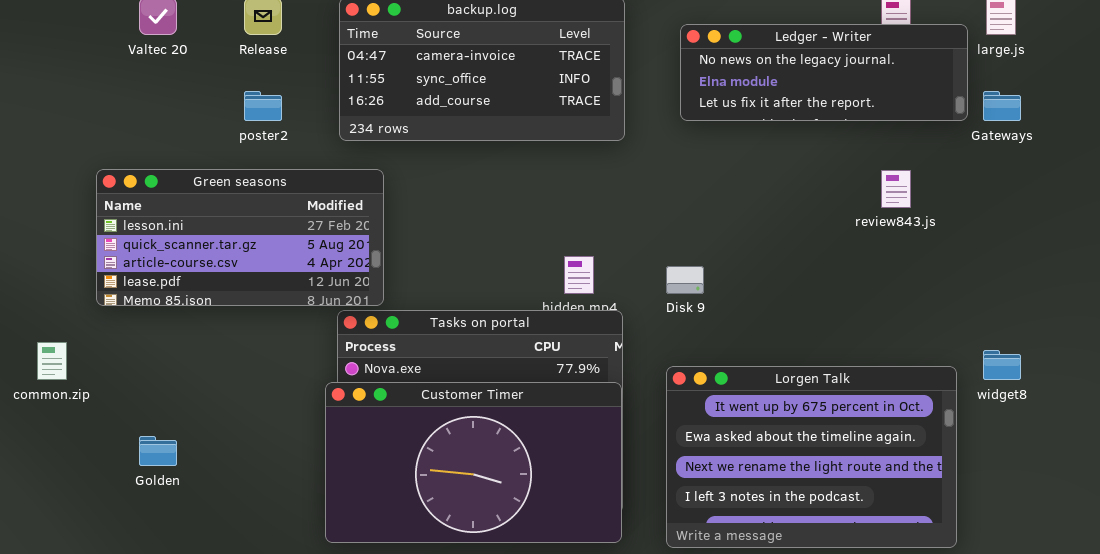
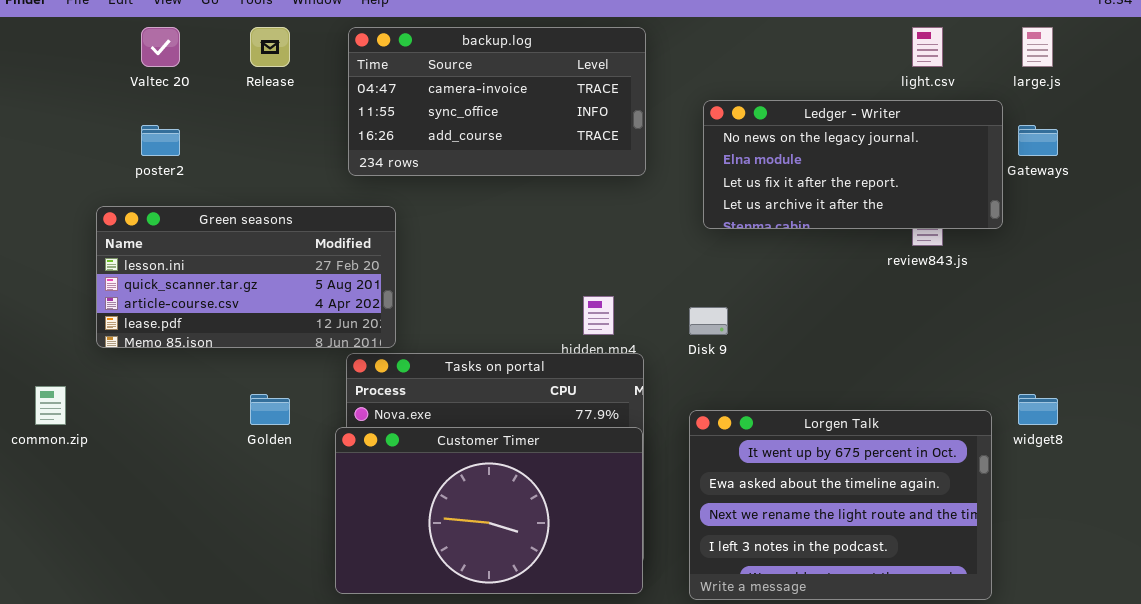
Ledger - Writer: [680,24,968,121] -> [703,100,1003,229], moved, resized
poster2: [244,91,282,121] -> [141,125,180,156], moved
Golden: [139,436,177,466] -> [250,394,290,425], moved

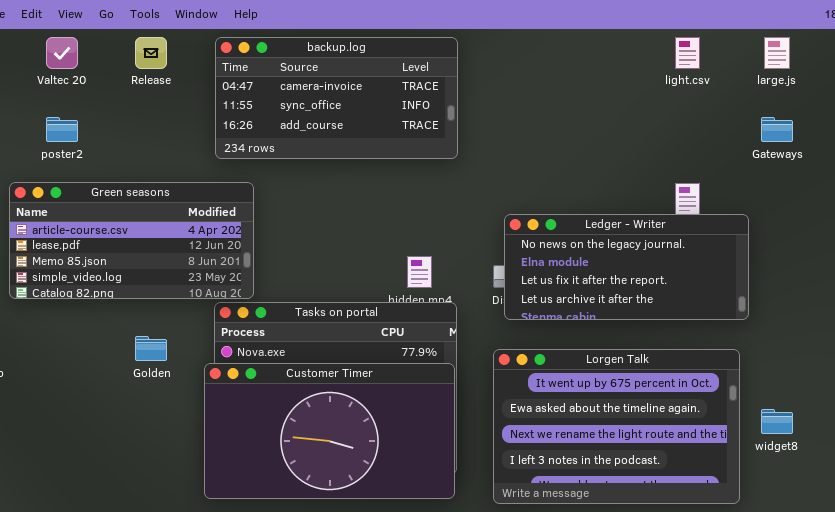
Ledger - Writer: [703,100,1003,229] -> [504,214,749,320], moved
Green seasons: [96,206,396,348] -> [9,182,254,299], scrolled down 2 rows
widget8: [1018,394,1058,425] -> [761,409,793,434], moved

